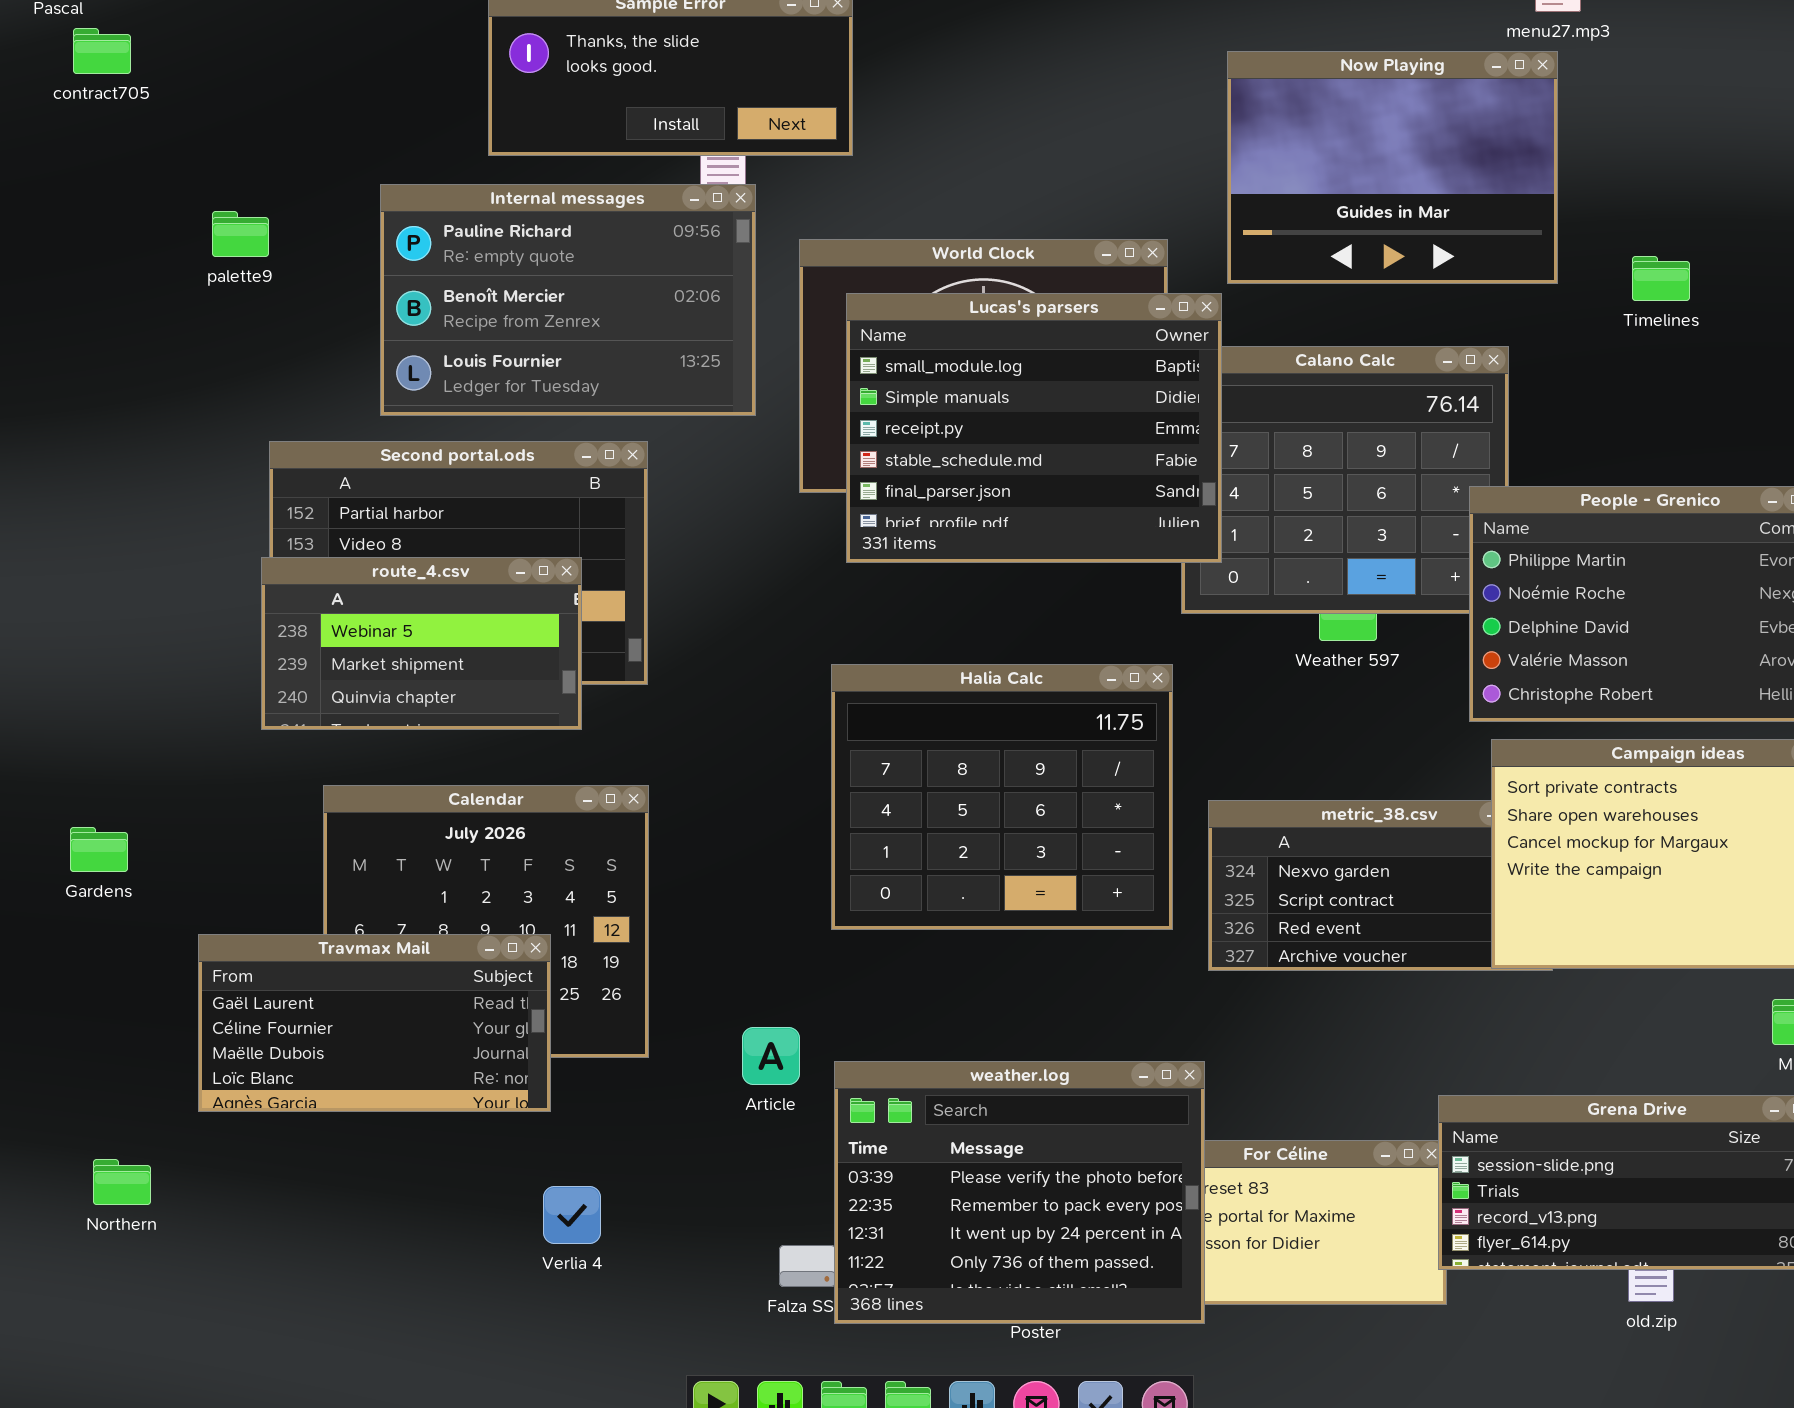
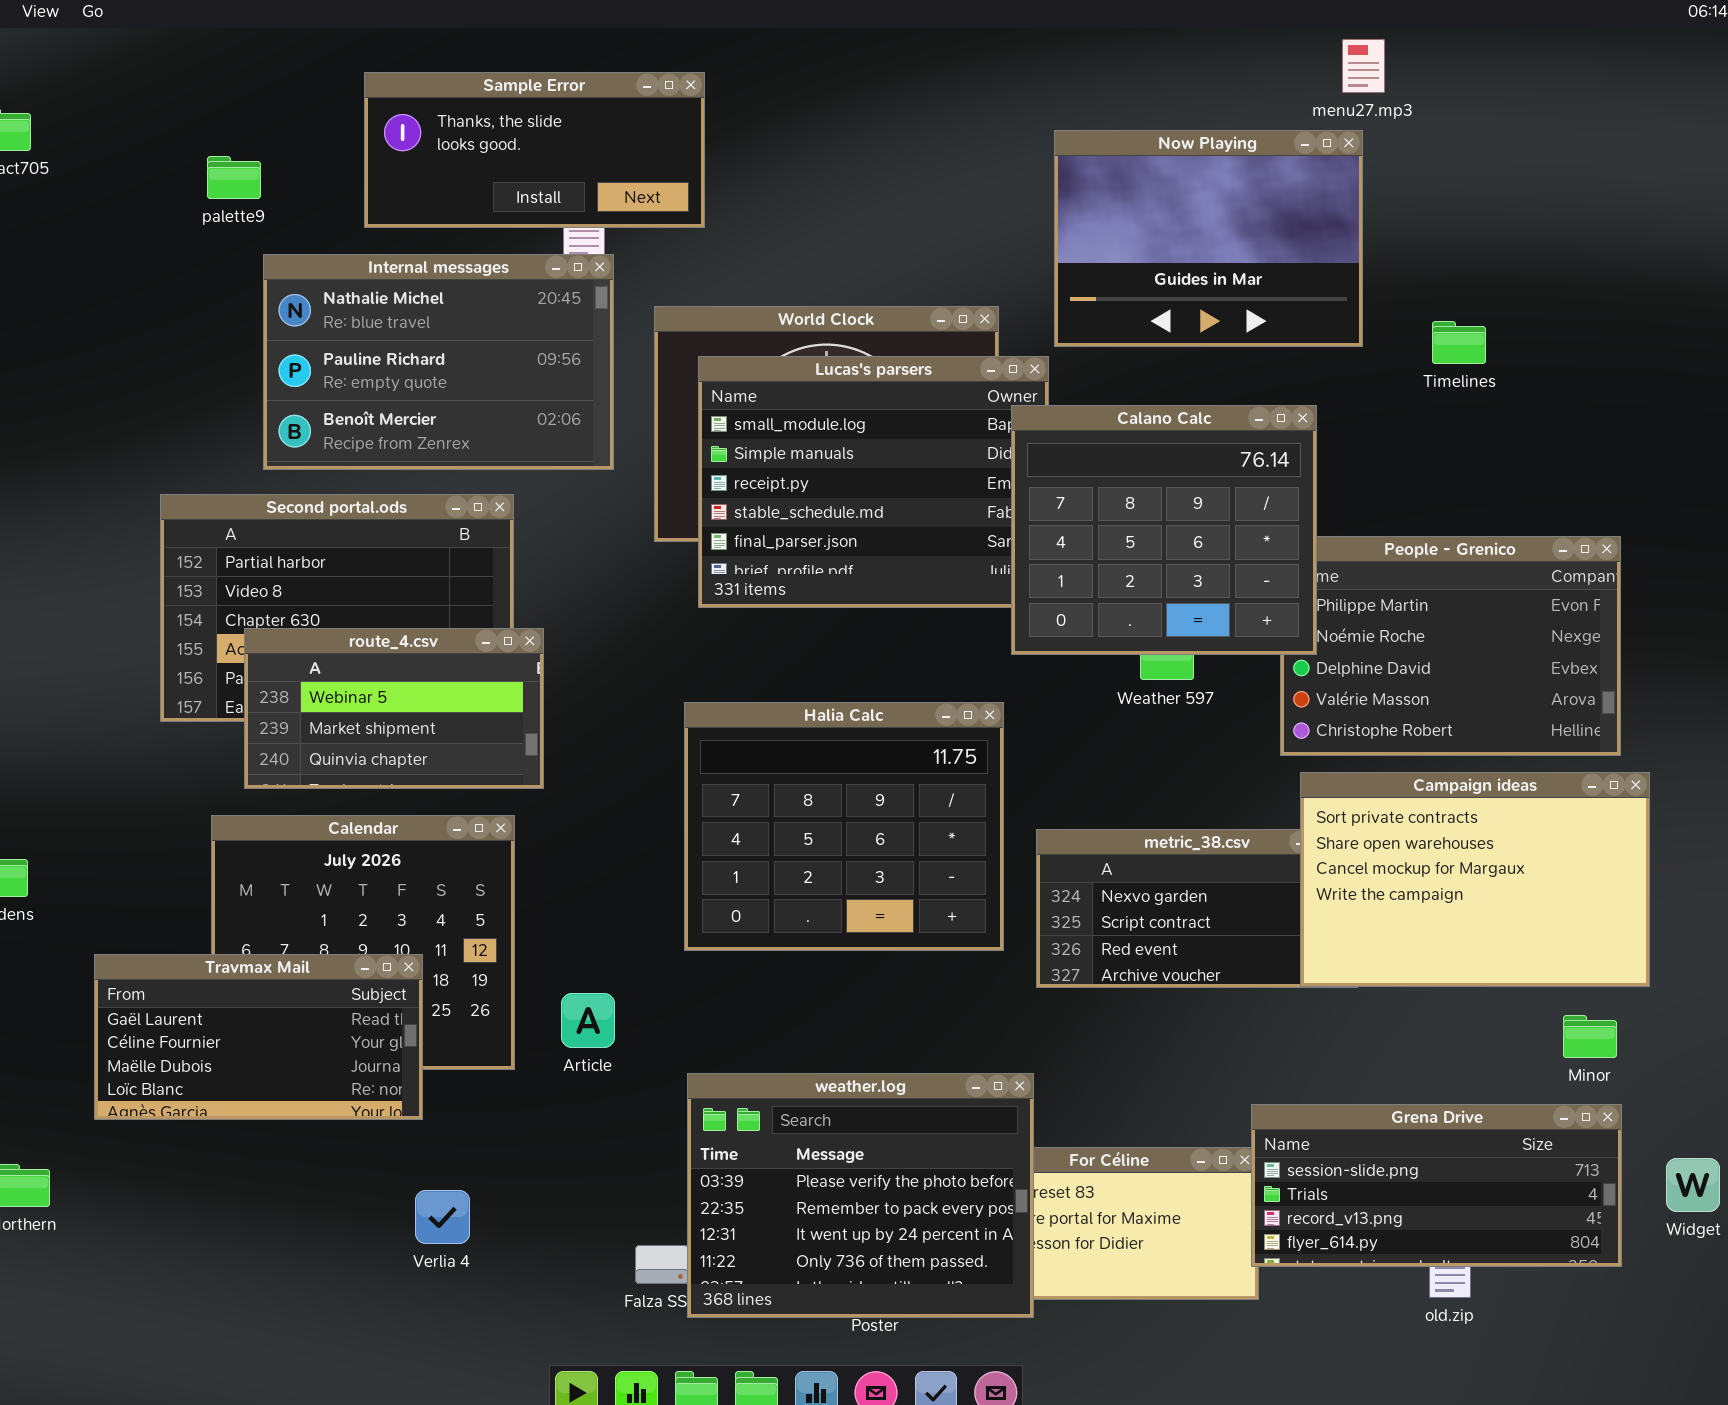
Internal messages: [380,184,756,416] -> [263,254,614,470], scrolled up 1 row
palette9: [212,211,269,257] -> [207,156,261,199], moved
Calano Calc: [1181,346,1509,614] -> [1011,405,1317,655], raised
route_4.csv: [261,557,582,730] -> [244,628,544,789], moved
Article: [742,1027,800,1085] -> [561,993,615,1048], moved

